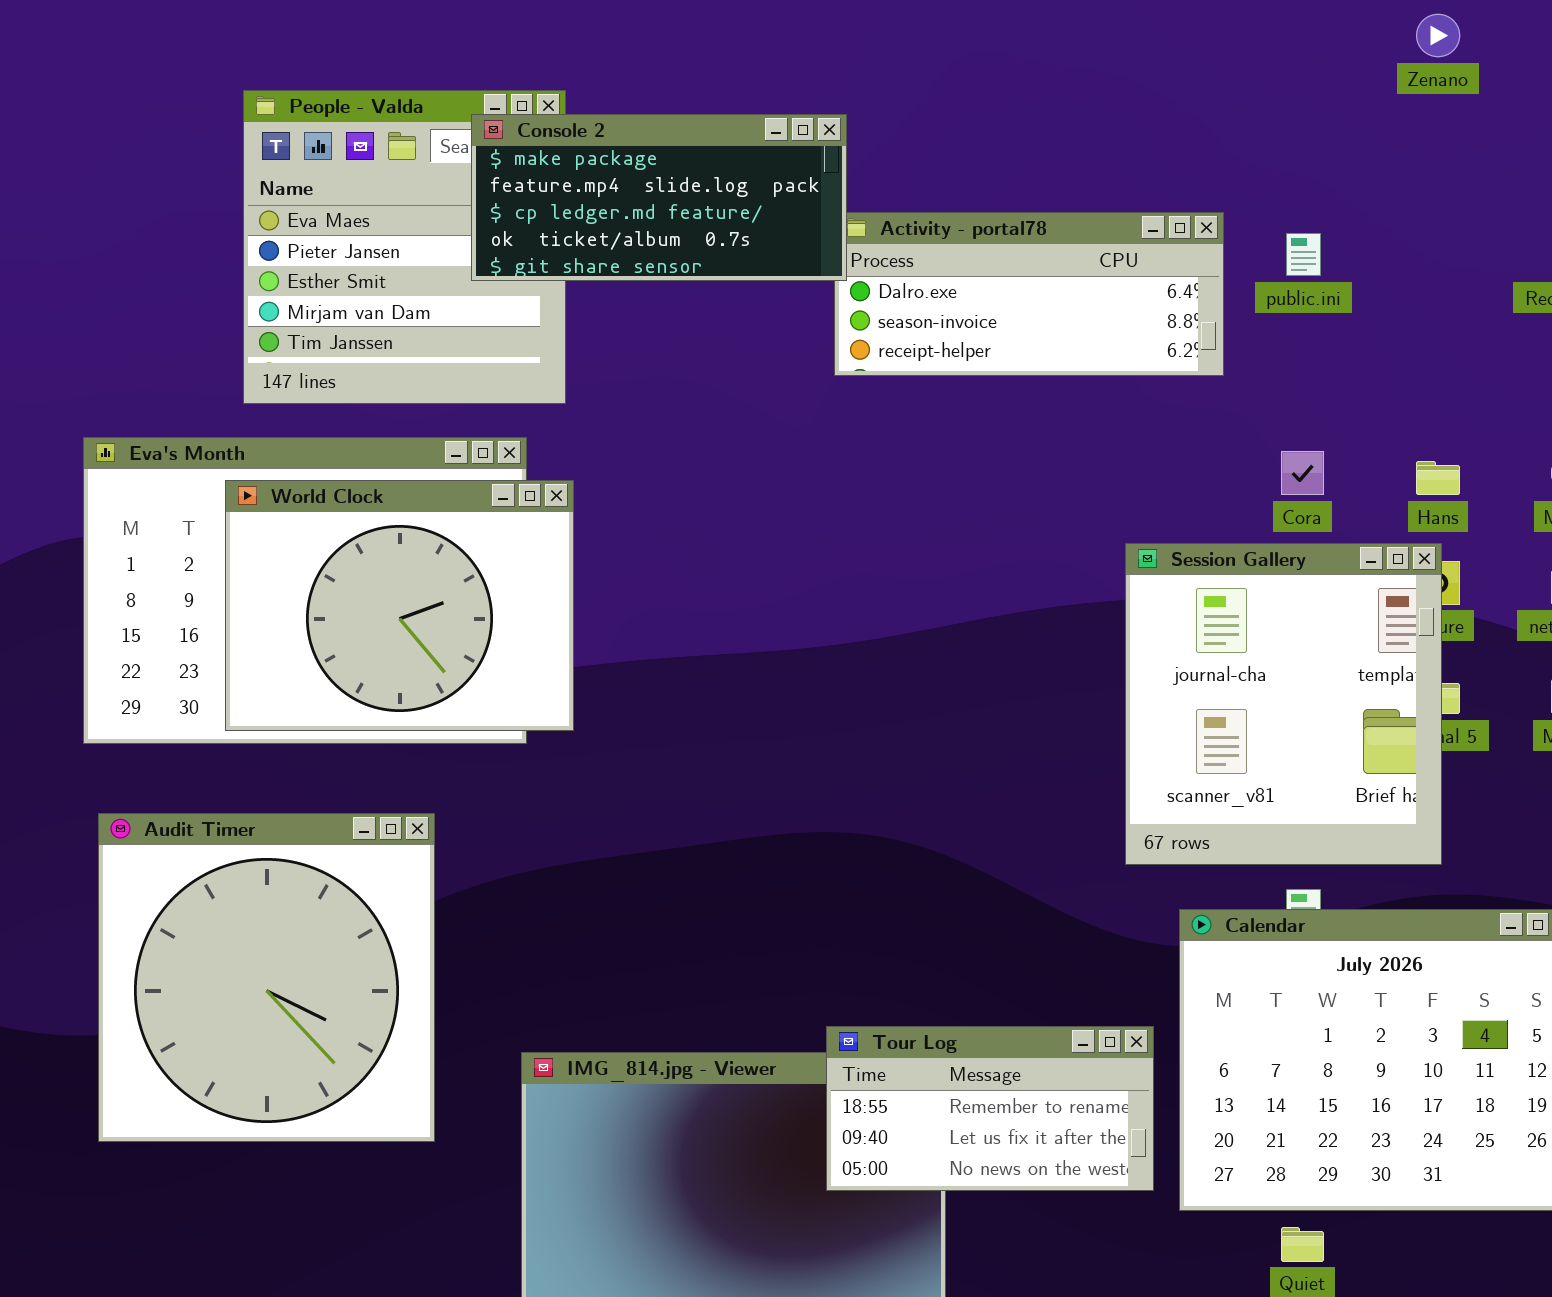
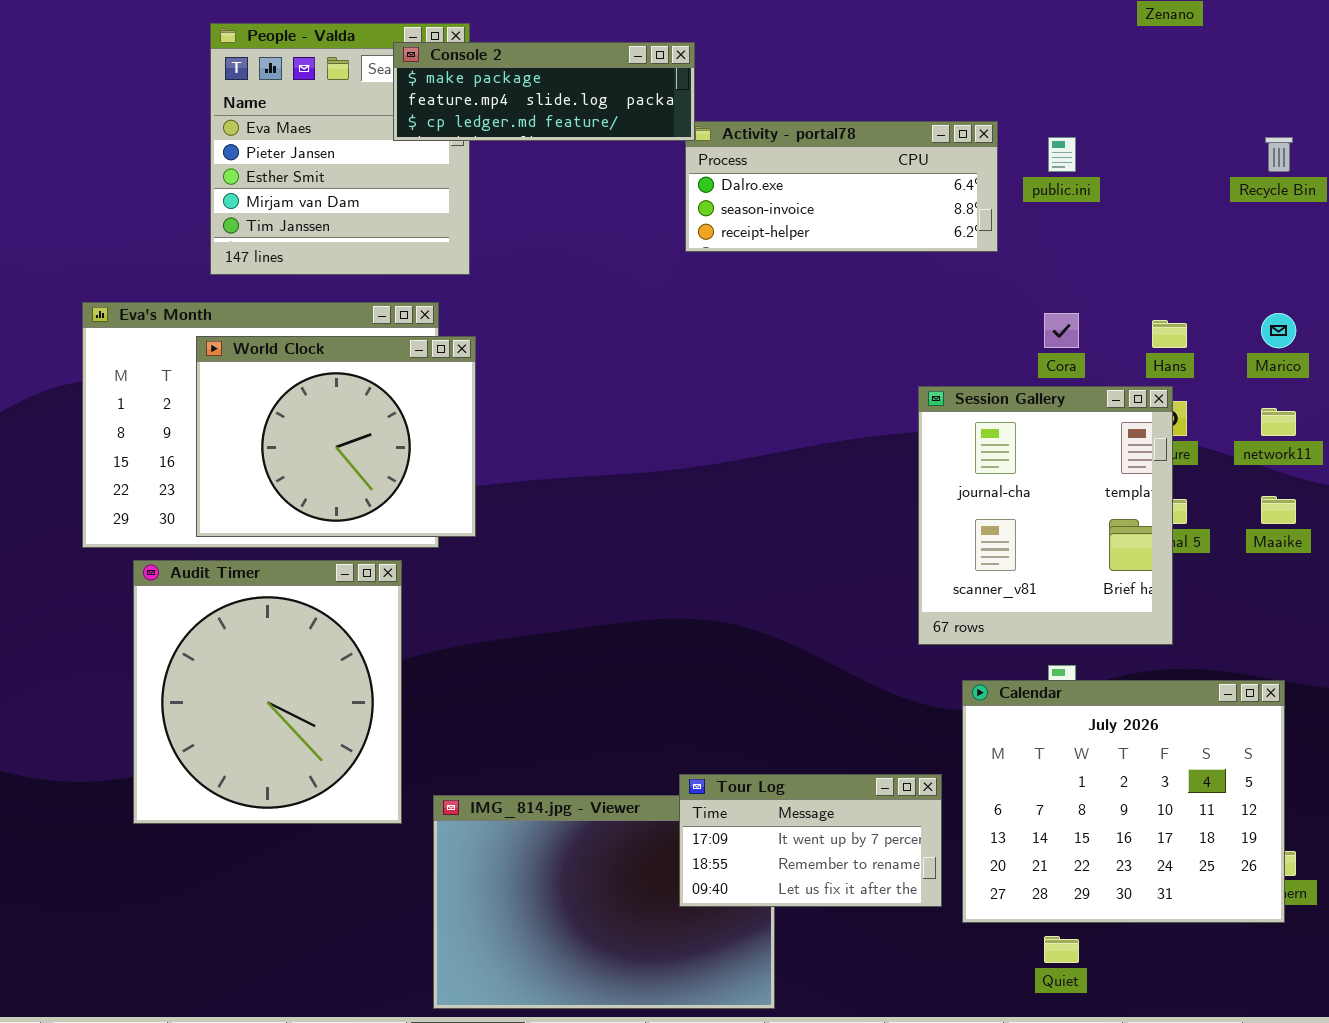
Console 2: [471,114,847,281] -> [393,42,695,141], resized
Audit Timer: [98,813,435,1142] -> [133,560,402,824], moved
Tour Log: [826,1026,1154,1191] -> [679,774,942,907], scrolled up 1 row

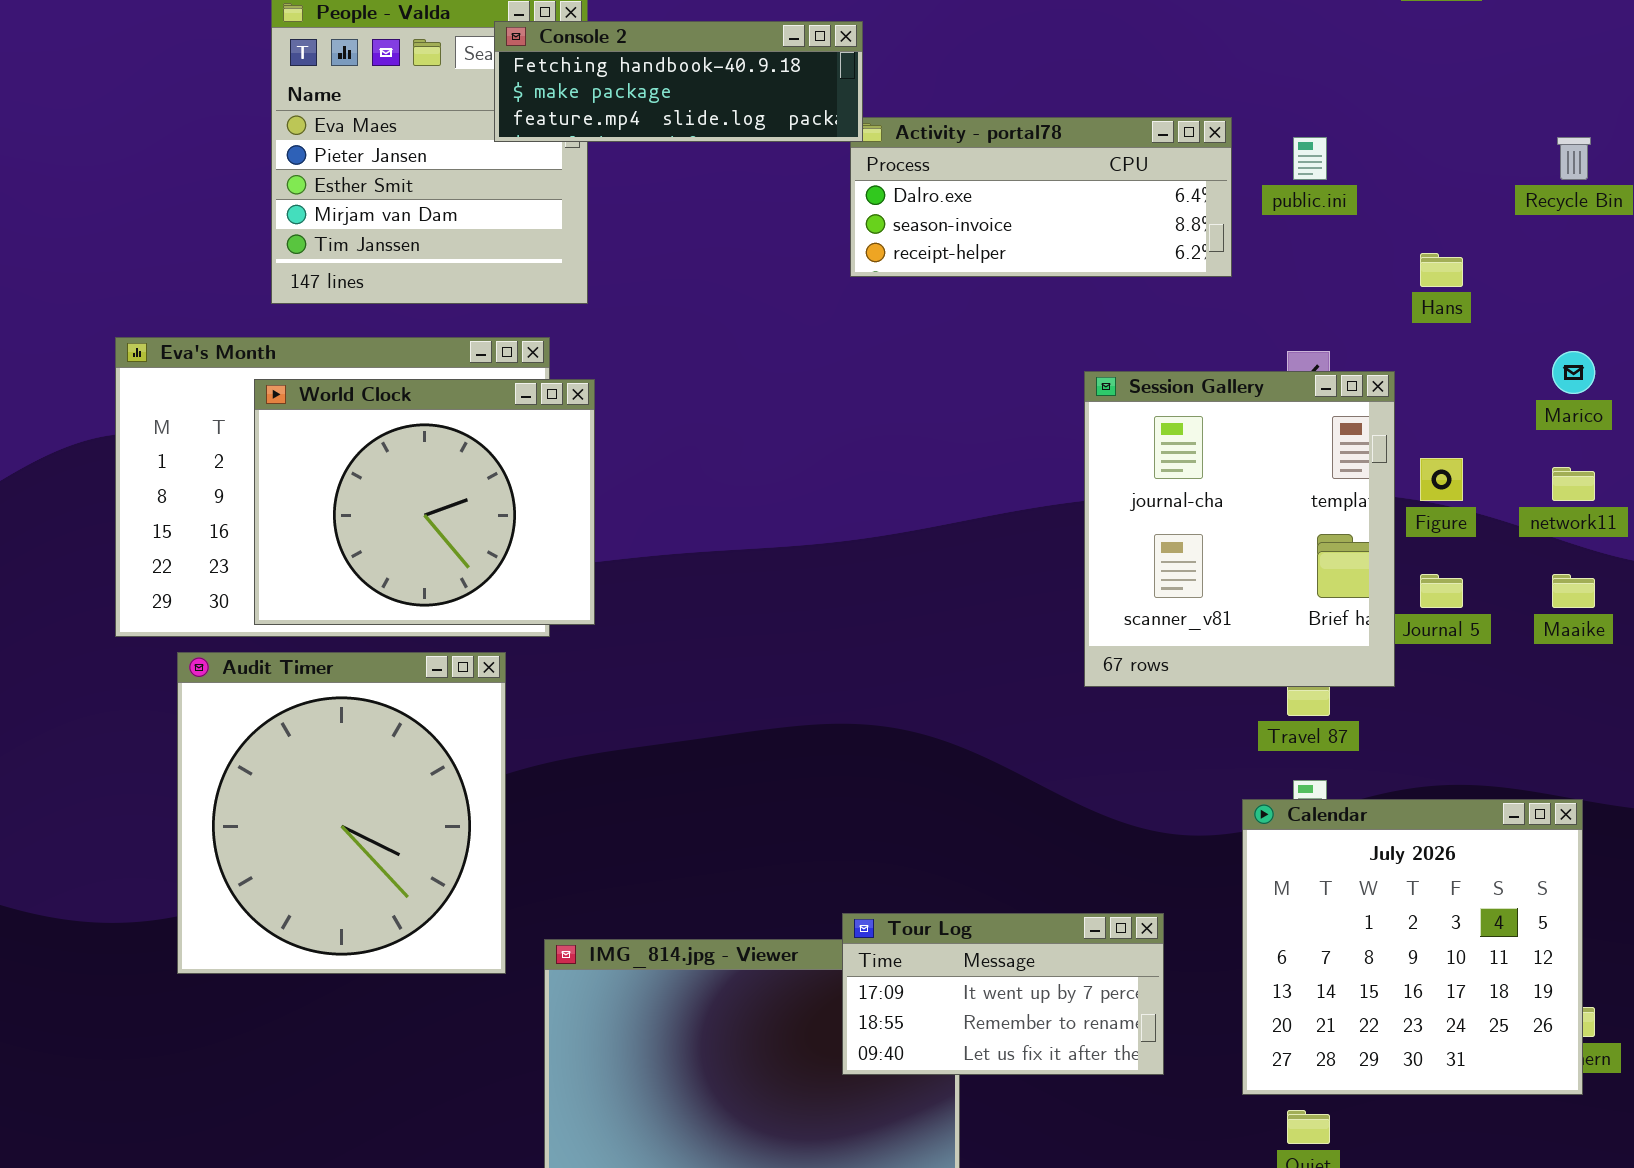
Console 2: [393,42,695,141] -> [494,21,863,142], scrolled up 1 row
Hans: [1152,320,1187,348] -> [1420,253,1463,287], moved
Session Gallery: [918,386,1173,645] -> [1084,371,1395,687], moved
Calendar: [962,680,1285,923] -> [1242,799,1583,1095], resized

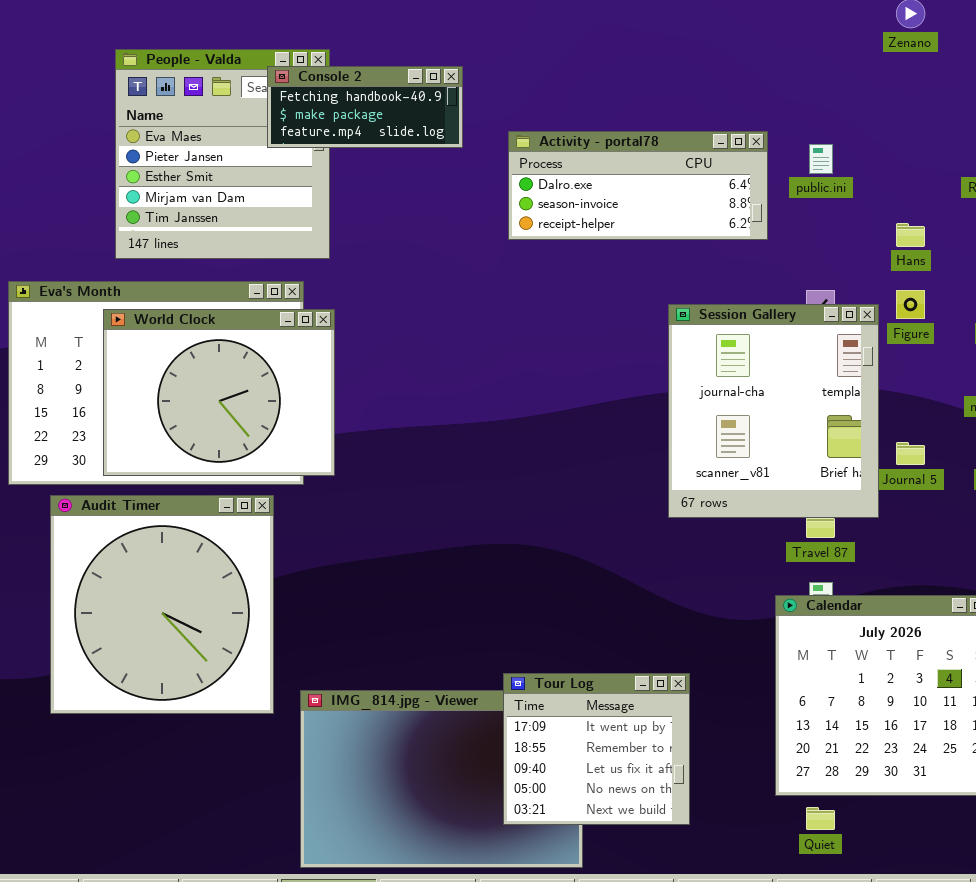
Console 2: [494,21,863,142] -> [267,66,463,148], resized
Figure: [1420,458,1463,501] -> [896,290,925,319], moved
Tour Log: [842,913,1164,1075] -> [503,673,690,825], resized

